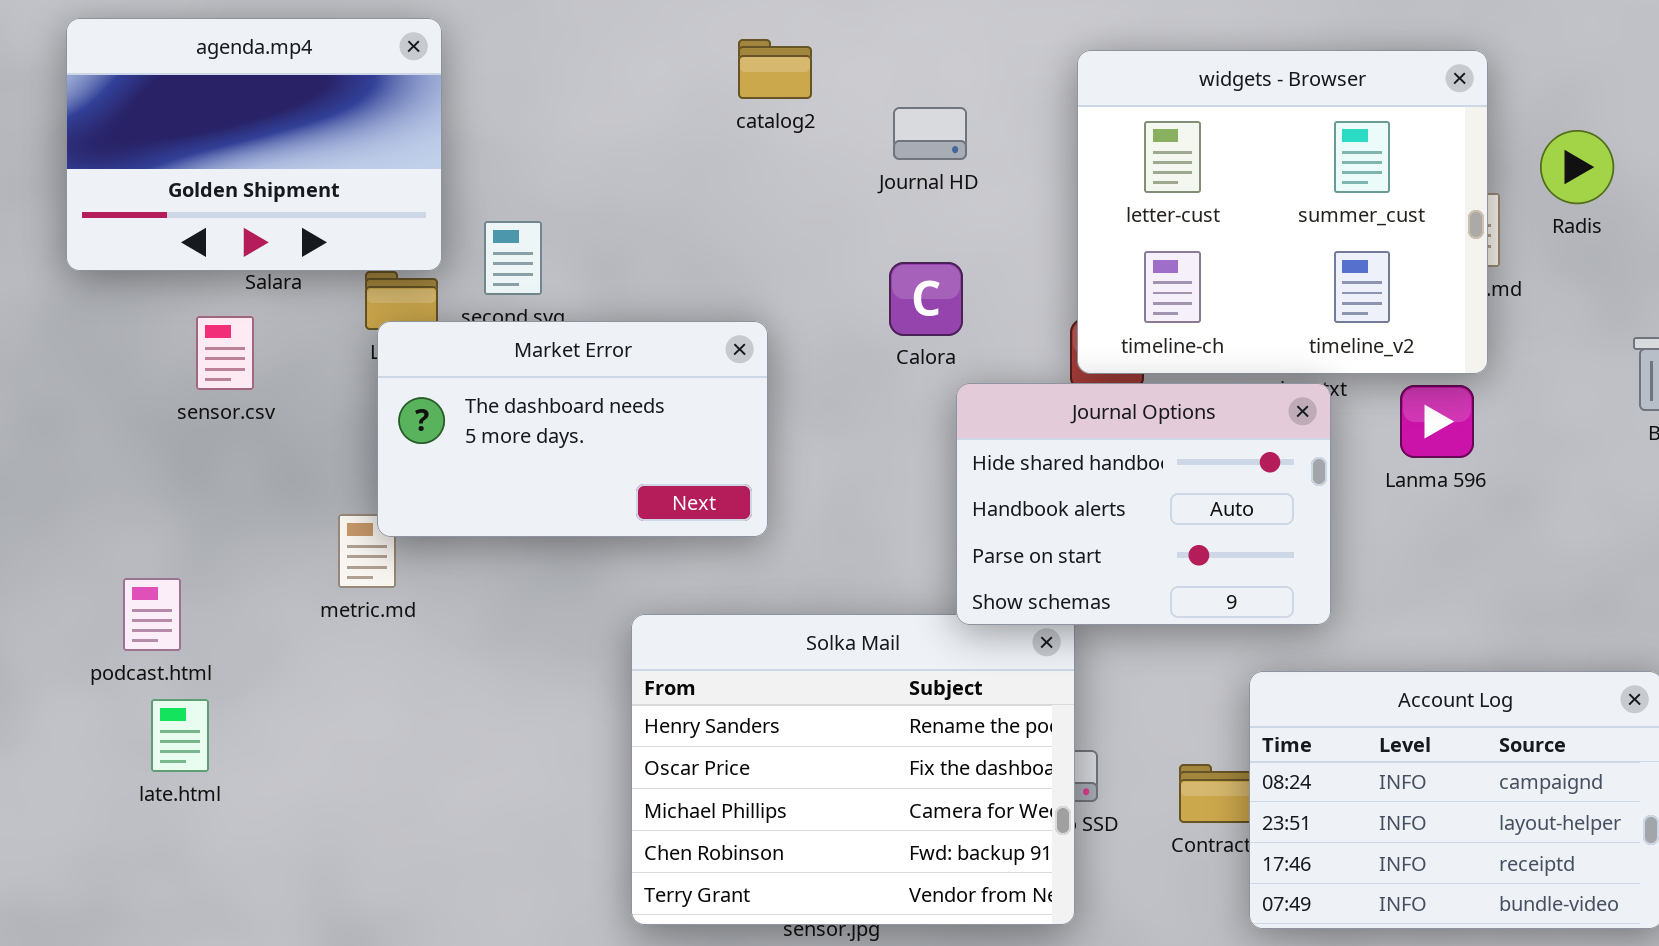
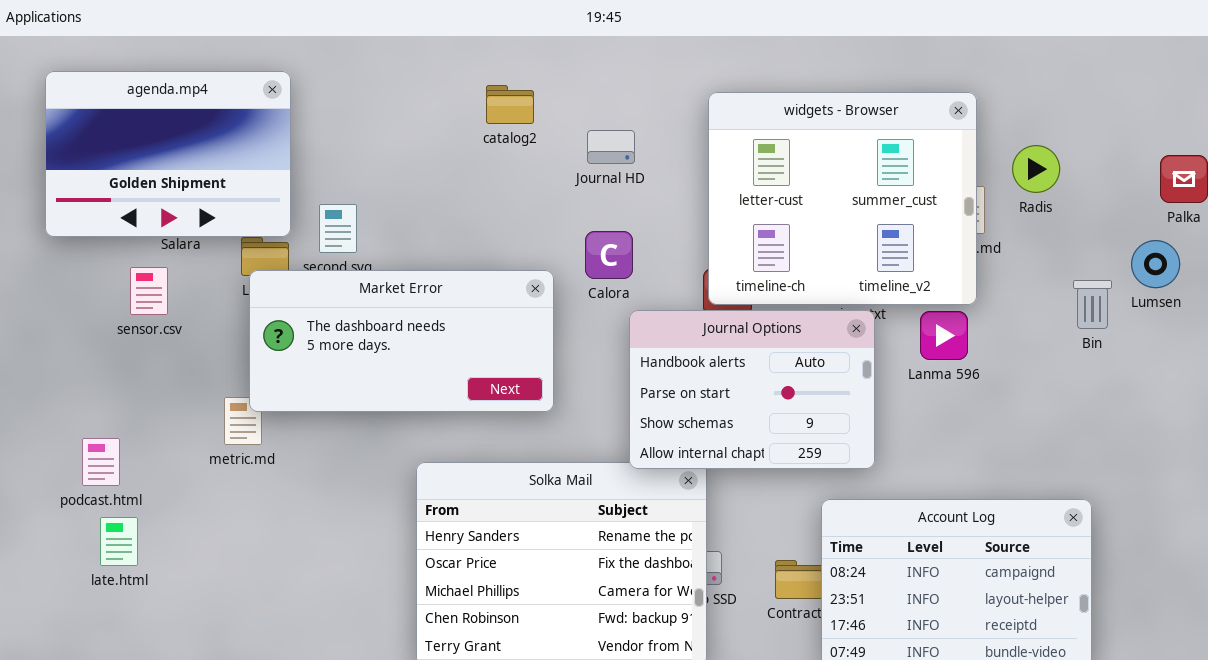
Market Error: [377,321,768,537] -> [249,270,554,412], resized
Journal Options: [956,383,1331,625] -> [629,310,875,469], scrolled down 1 row

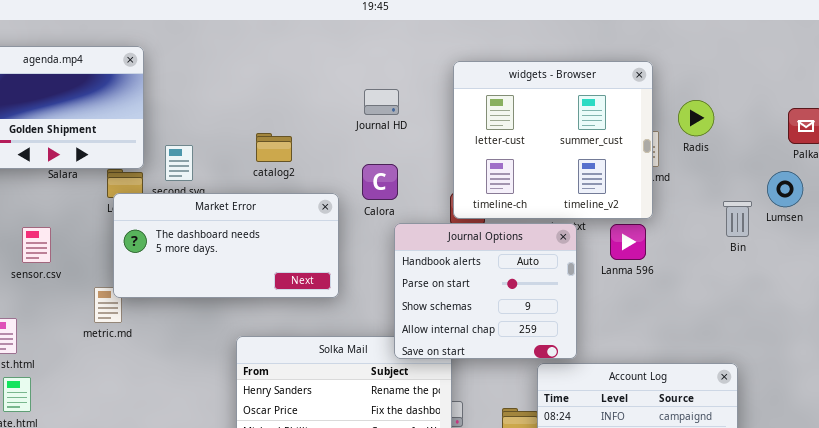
catalog2: [486,85,534,124] -> [256,133,292,162], moved
sensor.csv: [130,267,168,315] -> [22,227,51,263], moved
Journal Options: [629,310,875,469] -> [394,223,577,359], resized

